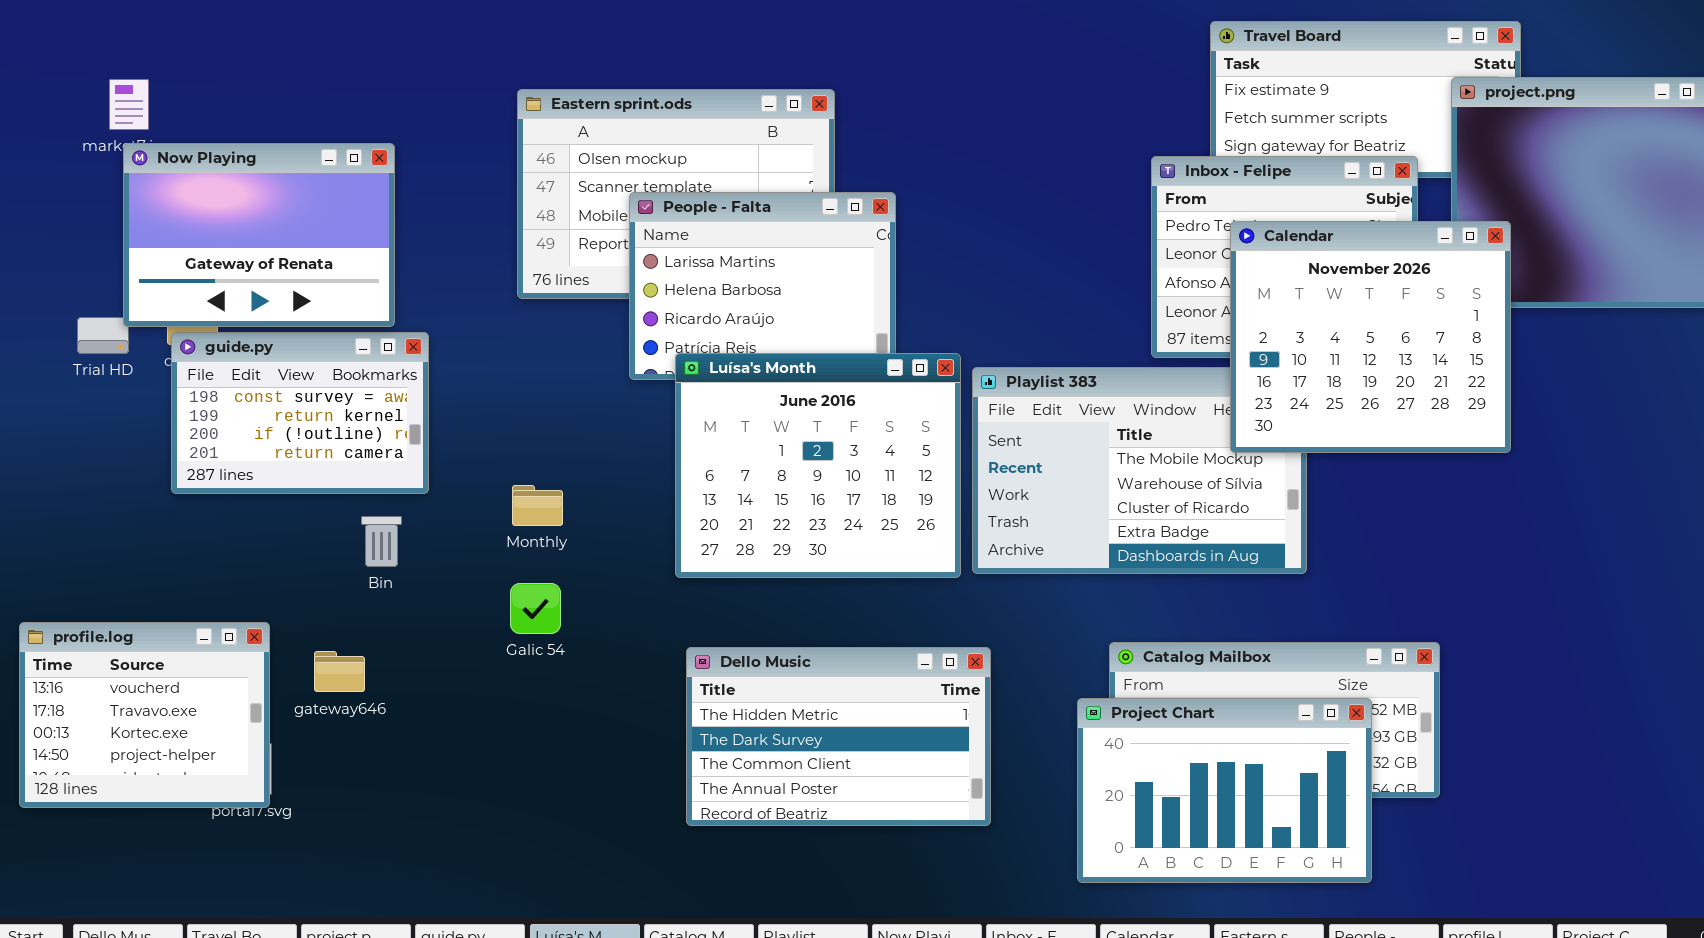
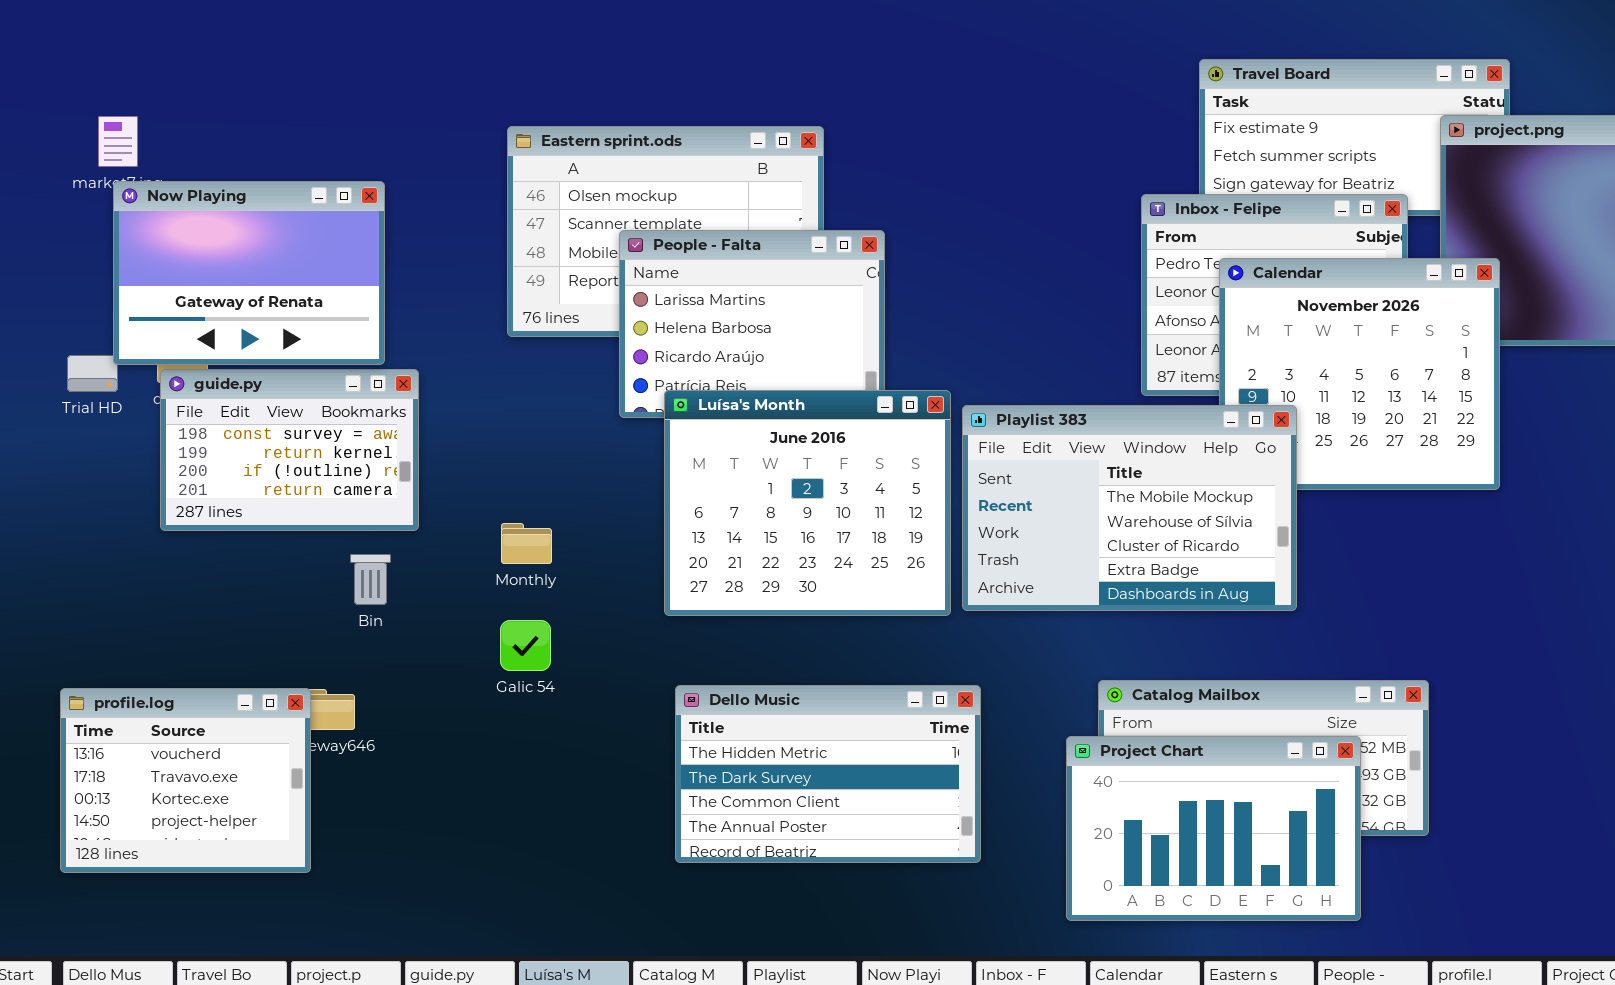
Playlist 383: [972,367,1307,574] -> [962,405,1297,611], raised
profile.log: [19,622,270,808] -> [60,688,311,873], moved

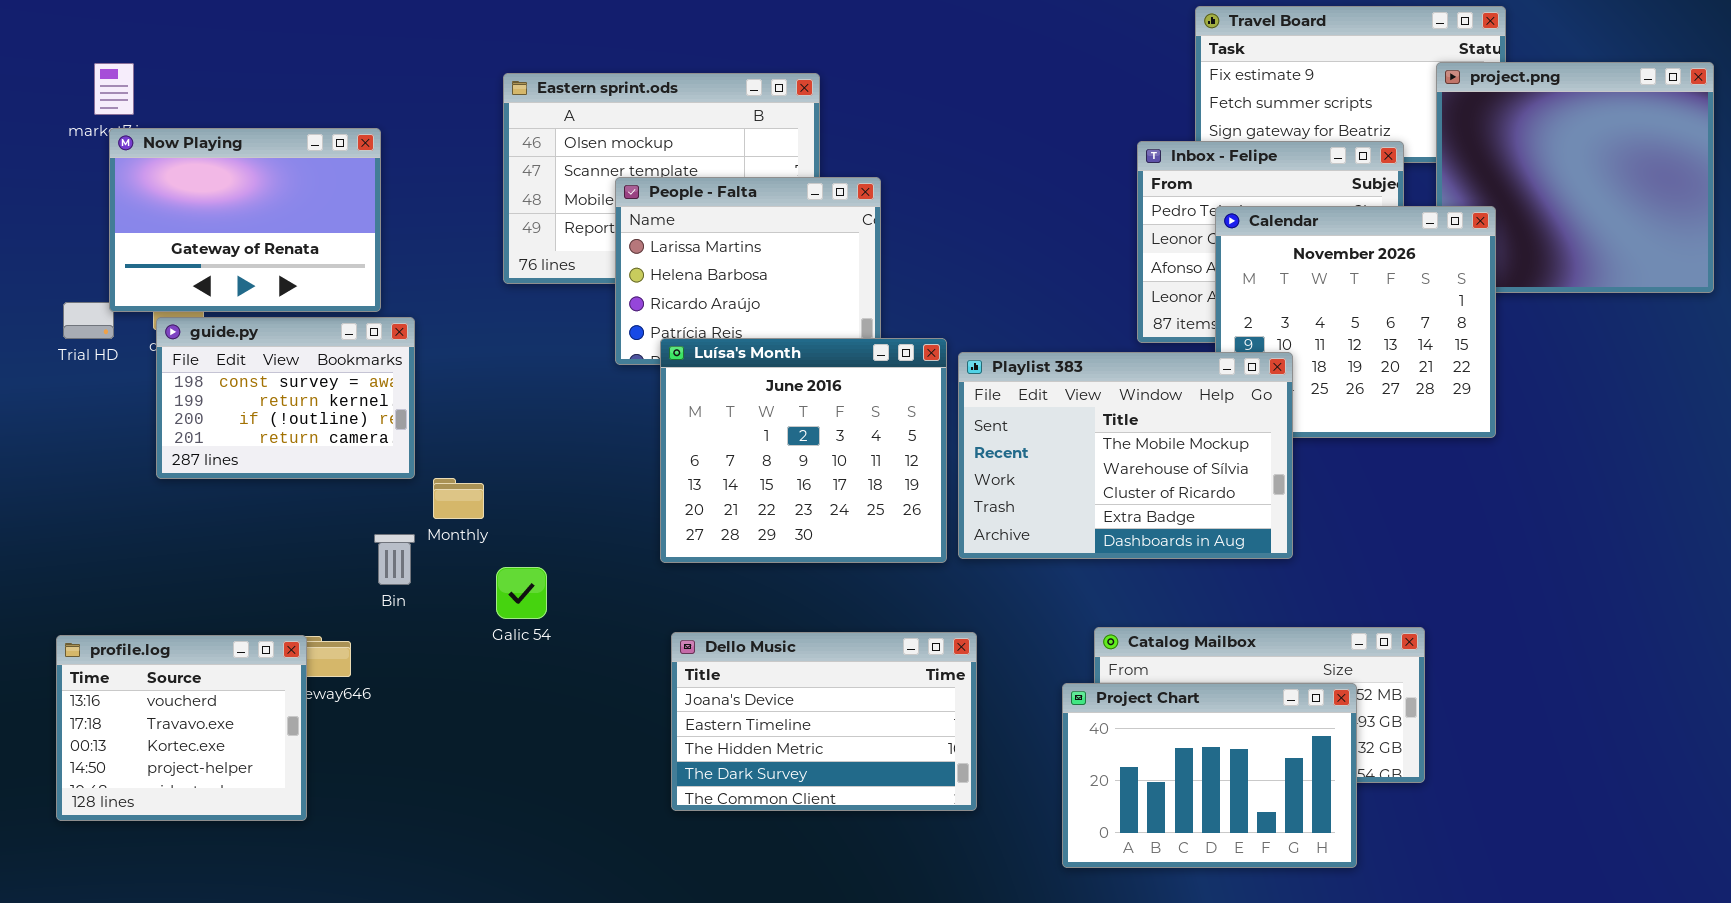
Monthly: [501,523,552,564] -> [433,478,484,519], moved
Bin: [350,554,391,605] -> [374,534,415,585], moved
Dello Music: [675,685,981,863] -> [671,632,977,811], scrolled up 2 rows

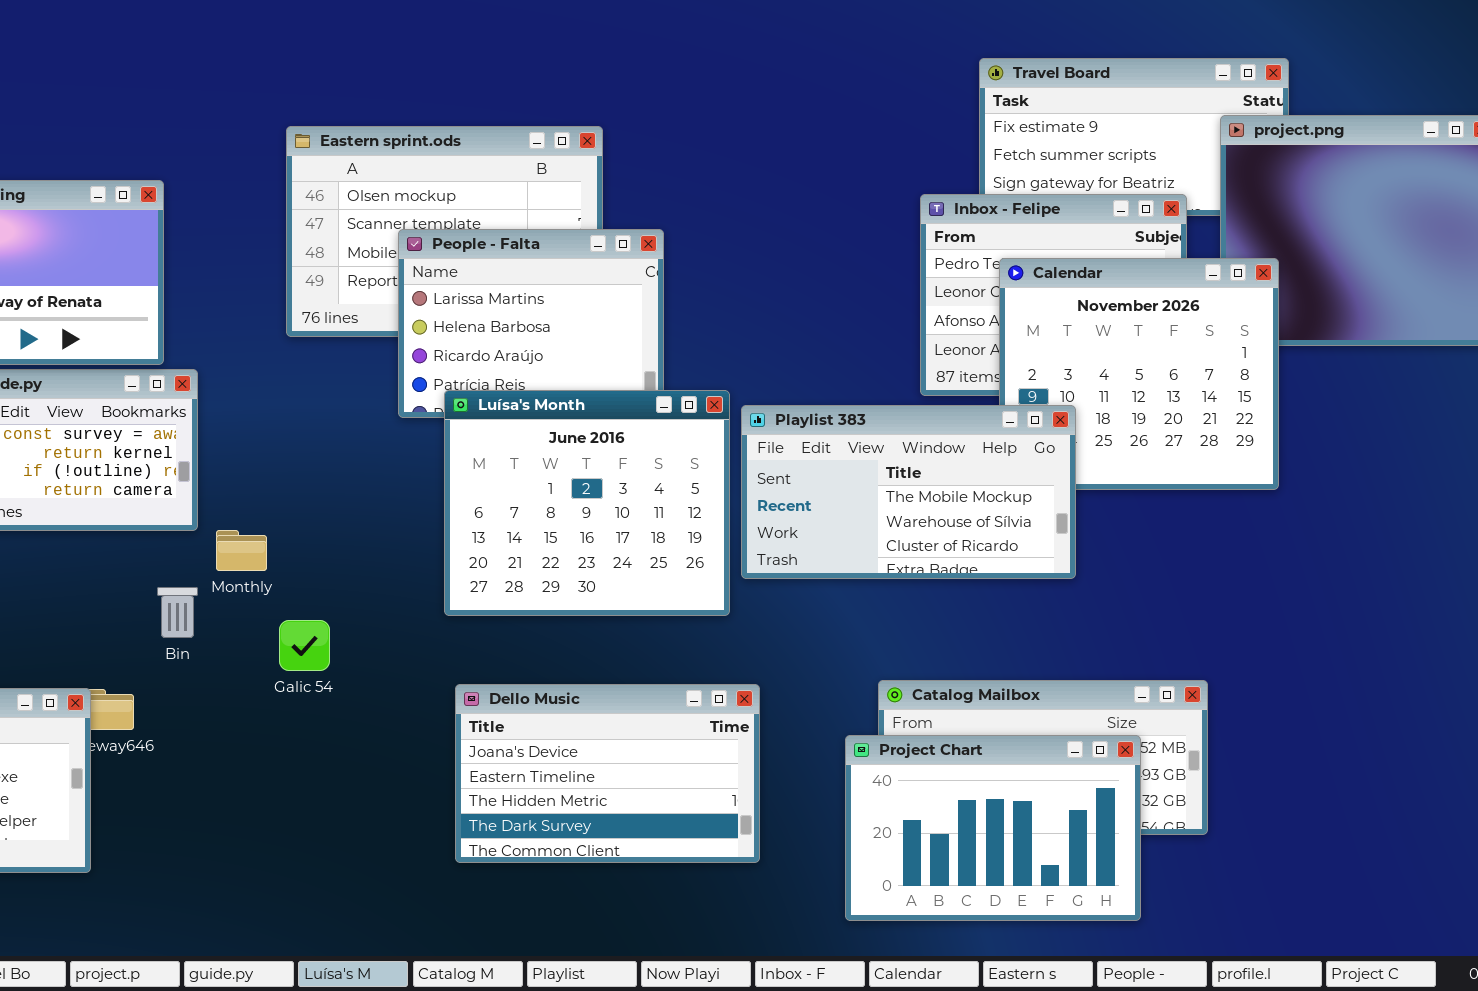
Playlist 383: [958,352,1293,559] -> [741,405,1076,579], resized

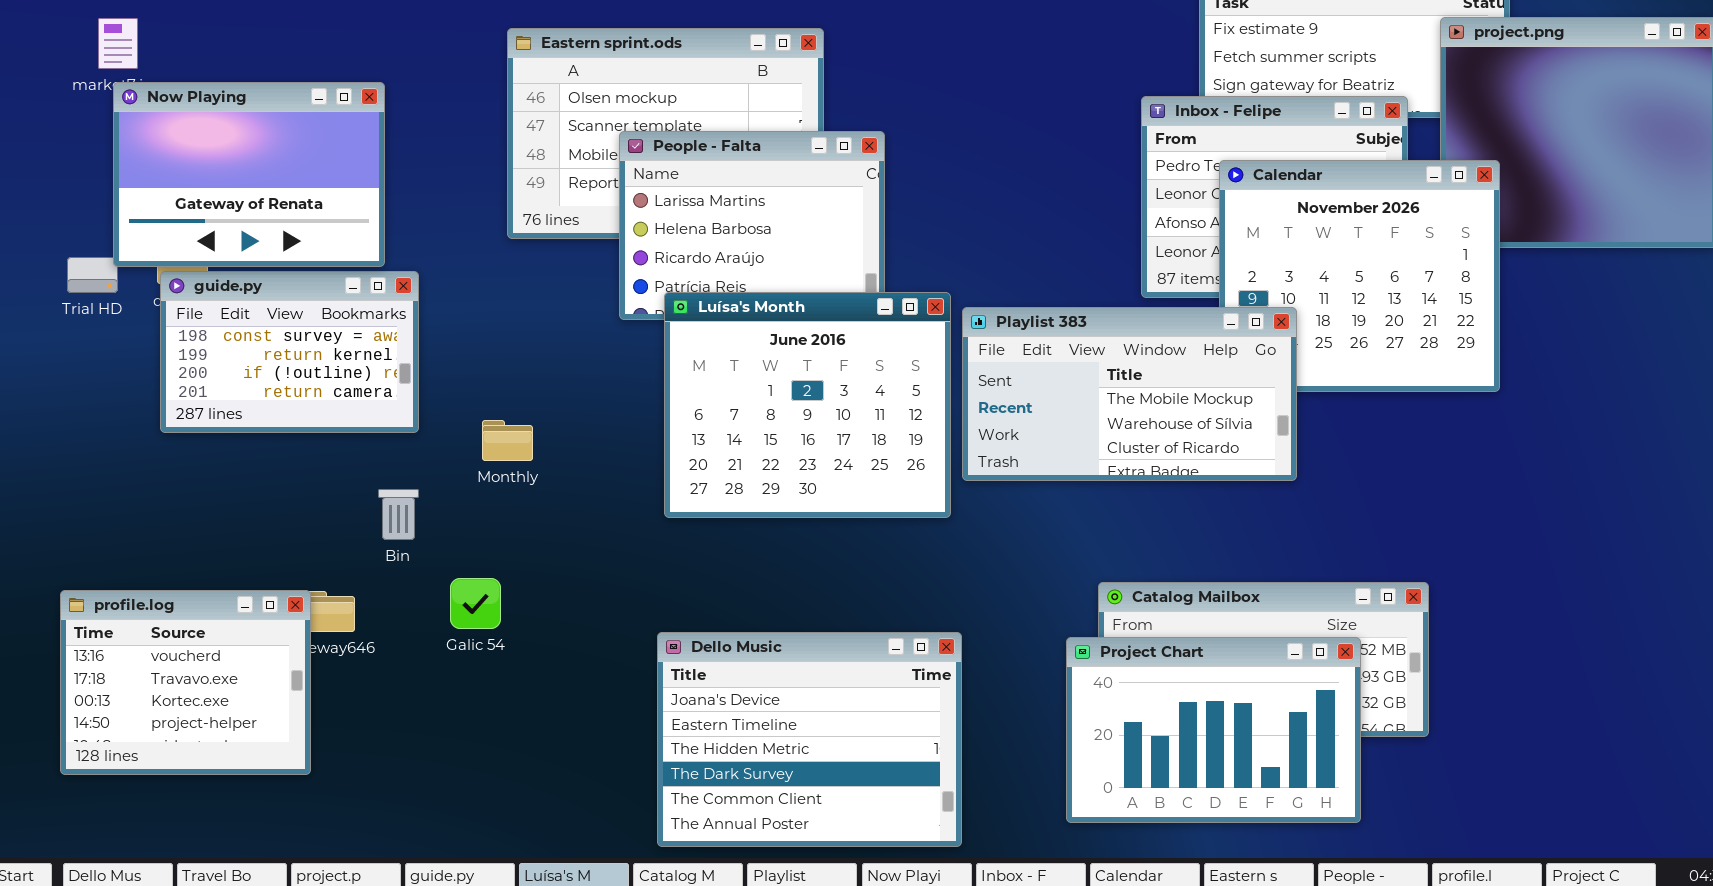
Monthly: [216,530,267,571] -> [482,420,533,461], moved
Galic 54: [279,620,330,671] -> [450,578,501,629], moved
Dello Music: [455,684,760,863] -> [657,632,962,847], moved, resized

